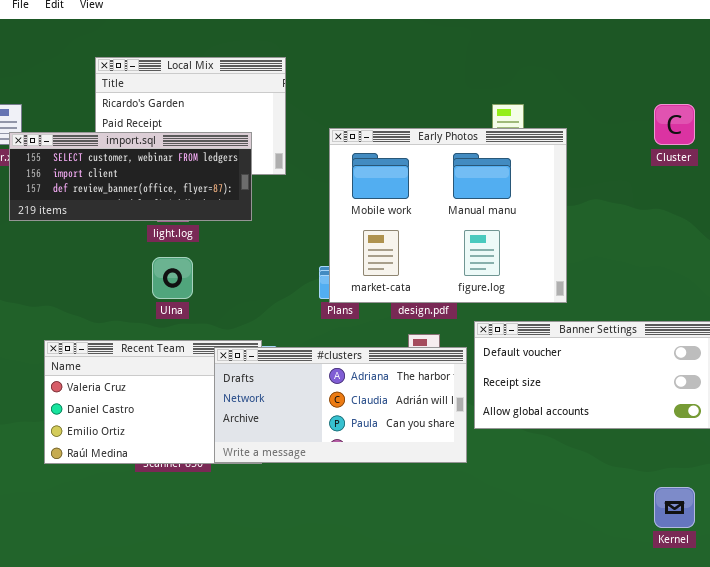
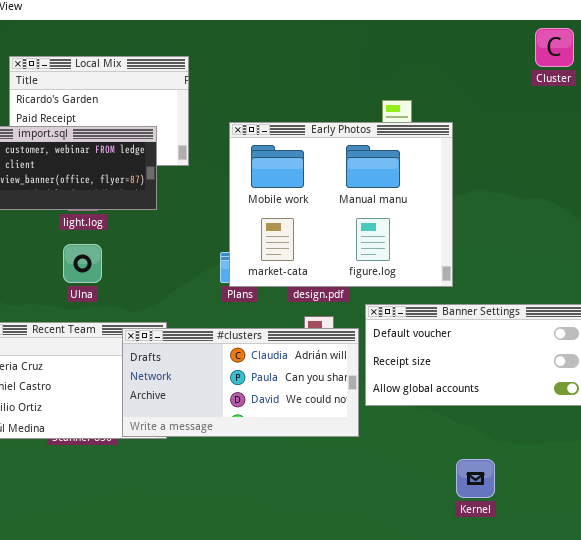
Cluster: [654,104,695,145] -> [535,28,574,67], moved
#clusters: [214,347,467,463] -> [122,328,359,437], scrolled down 1 row
Kernel: [654,487,695,528] -> [456,459,495,498], moved

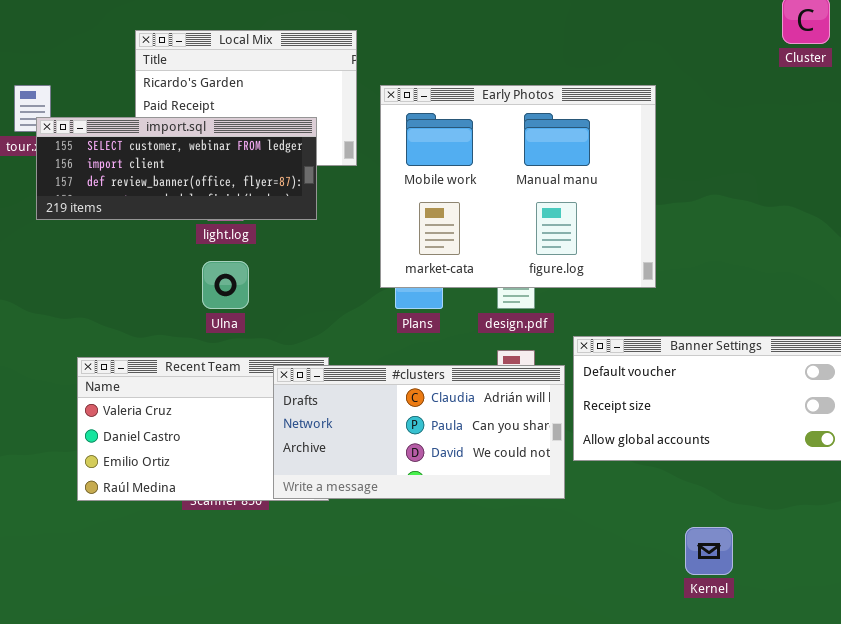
Early Photos: [229,122,453,287] -> [380,85,656,288], moved

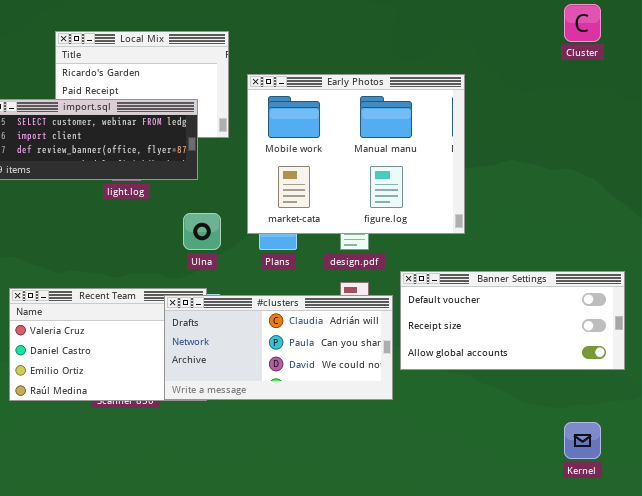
Ulna: [202,261,249,309] -> [183,213,221,250], moved
Kernel: [685,527,733,575] -> [564,422,601,459], moved

